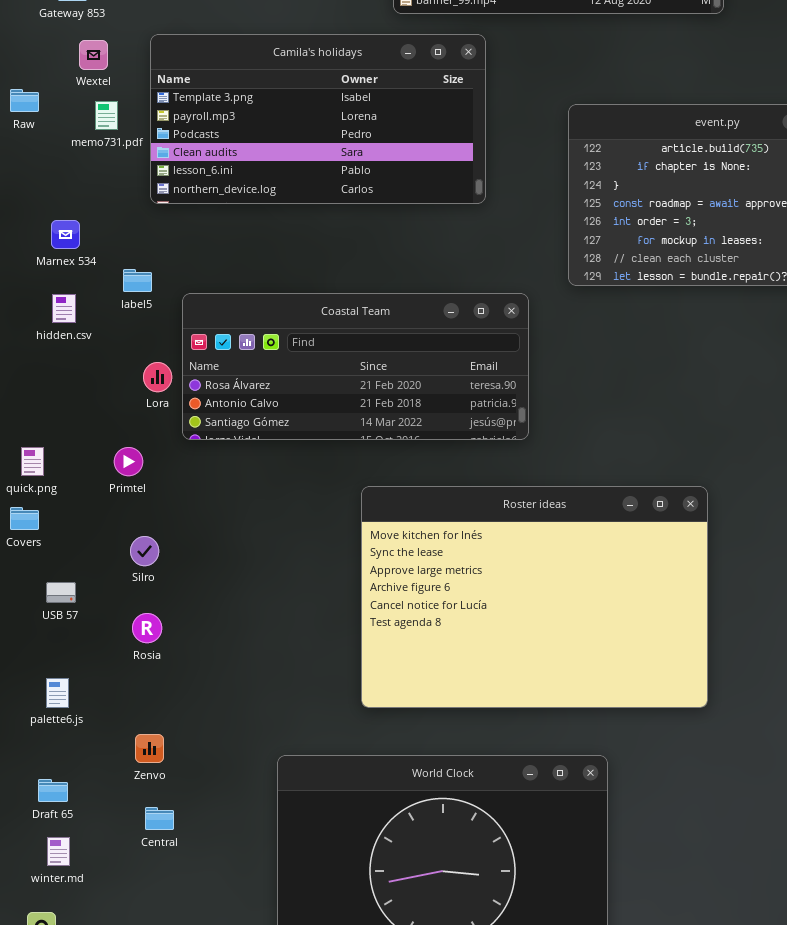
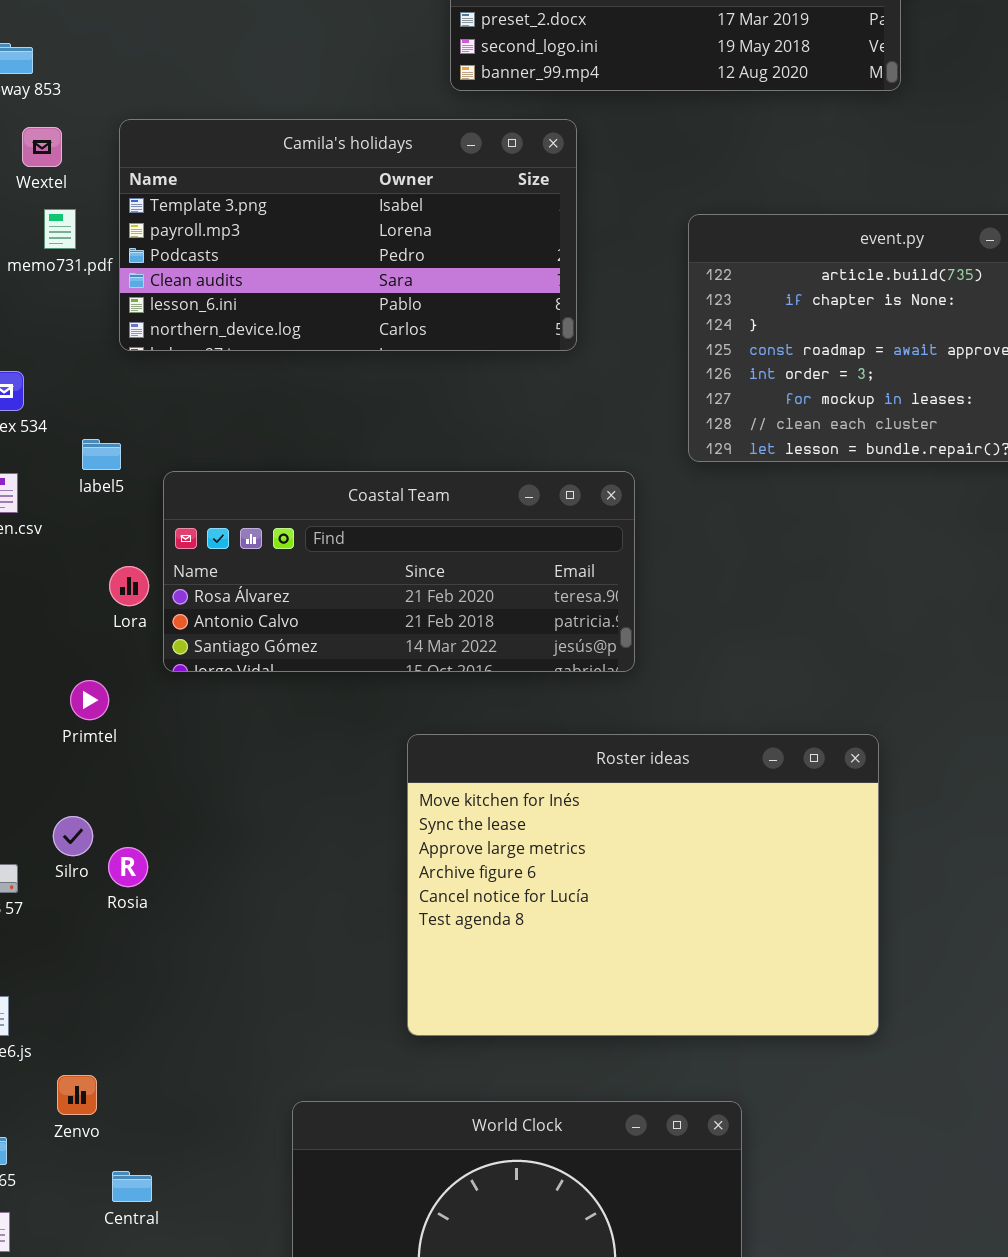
Silro: [130,536,159,566] -> [53,816,93,856], moved
Rosia: [132,613,162,643] -> [108,847,148,887], moved
Zenvo: [135,734,164,763] -> [57,1075,97,1115], moved

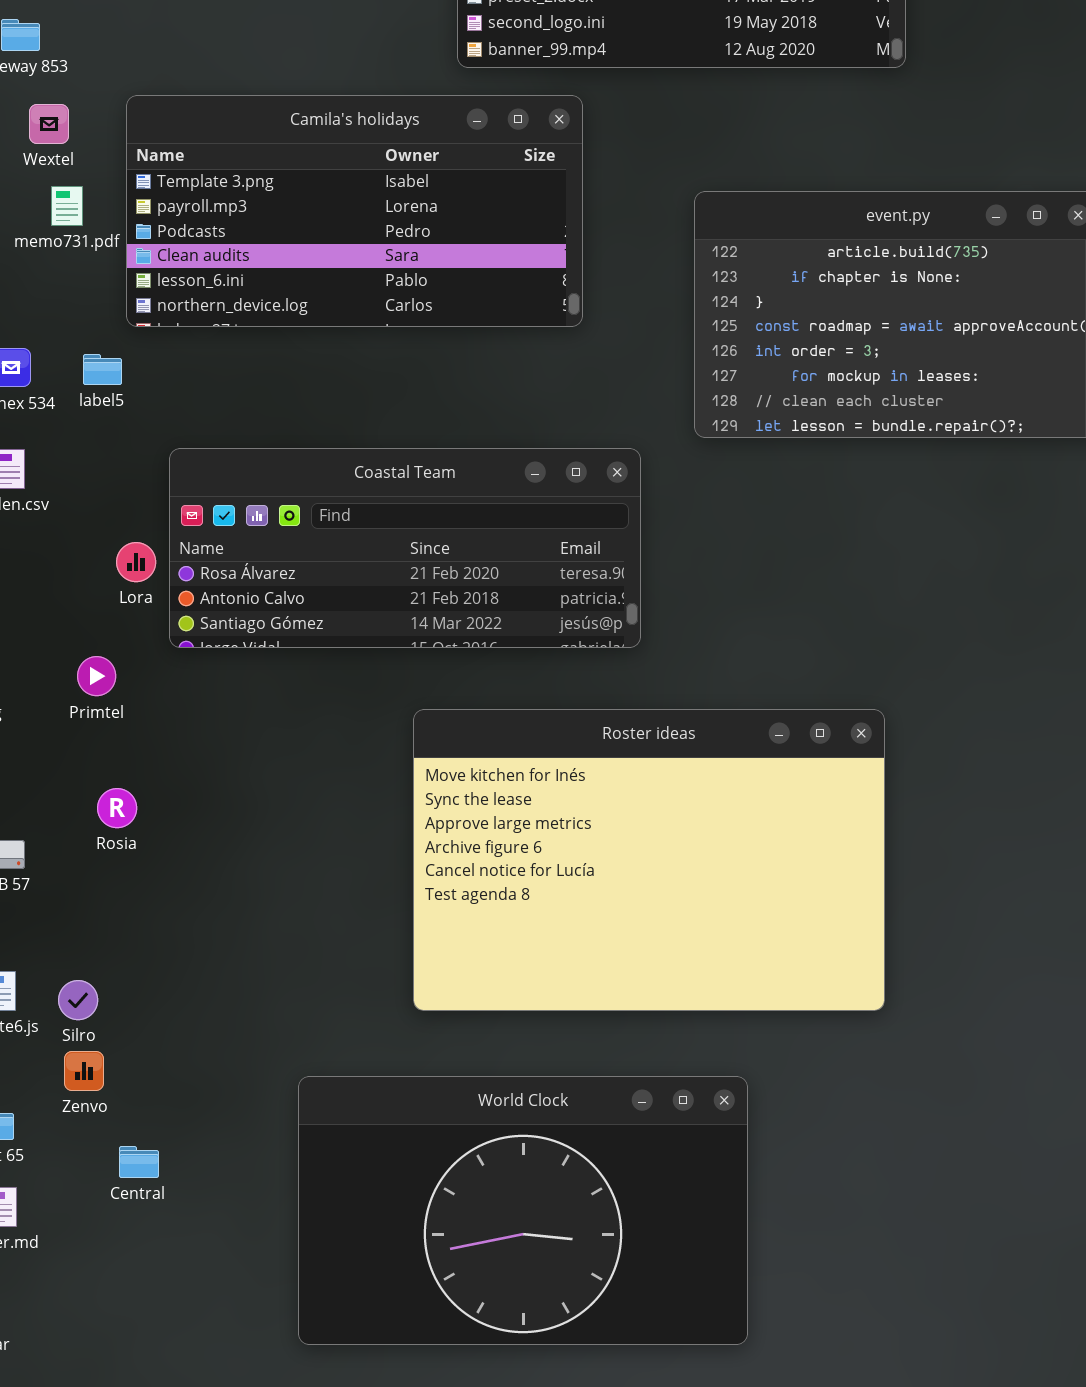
label5: [82,439,121,470] -> [83,354,122,385], moved
Silro: [53,816,93,856] -> [58,980,98,1020], moved
Rosia: [108,847,148,887] -> [97,788,137,828], moved

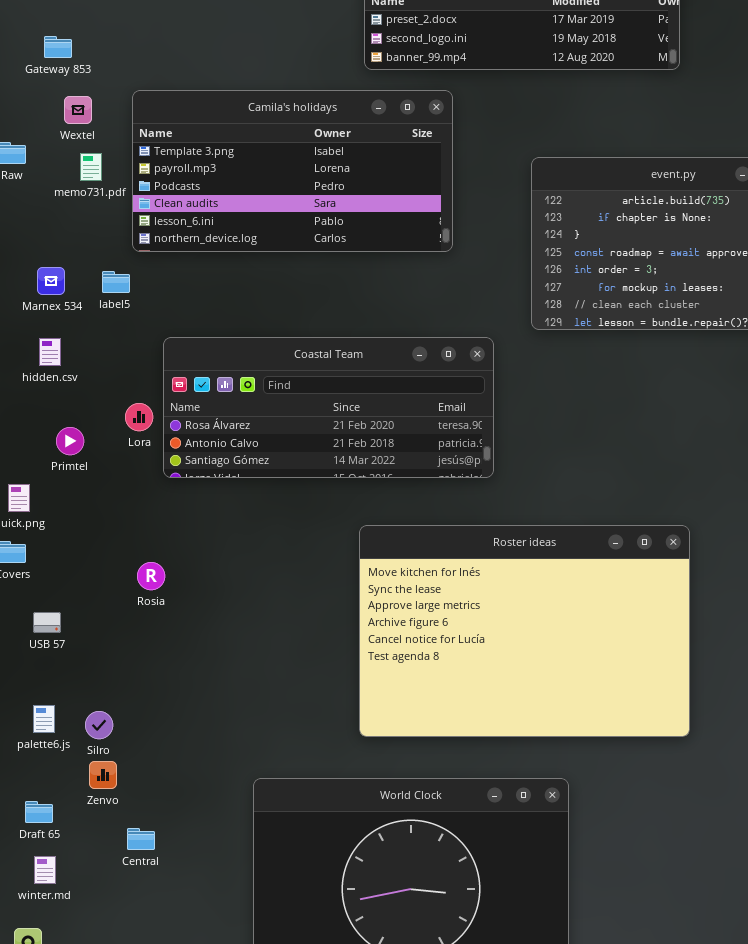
Primtel: [77,656,116,696] -> [56,427,84,455], moved
Roster ideas: [413,709,885,1011] -> [359,525,690,737], moved
Rosia: [97,788,137,828] -> [137,562,165,590], moved

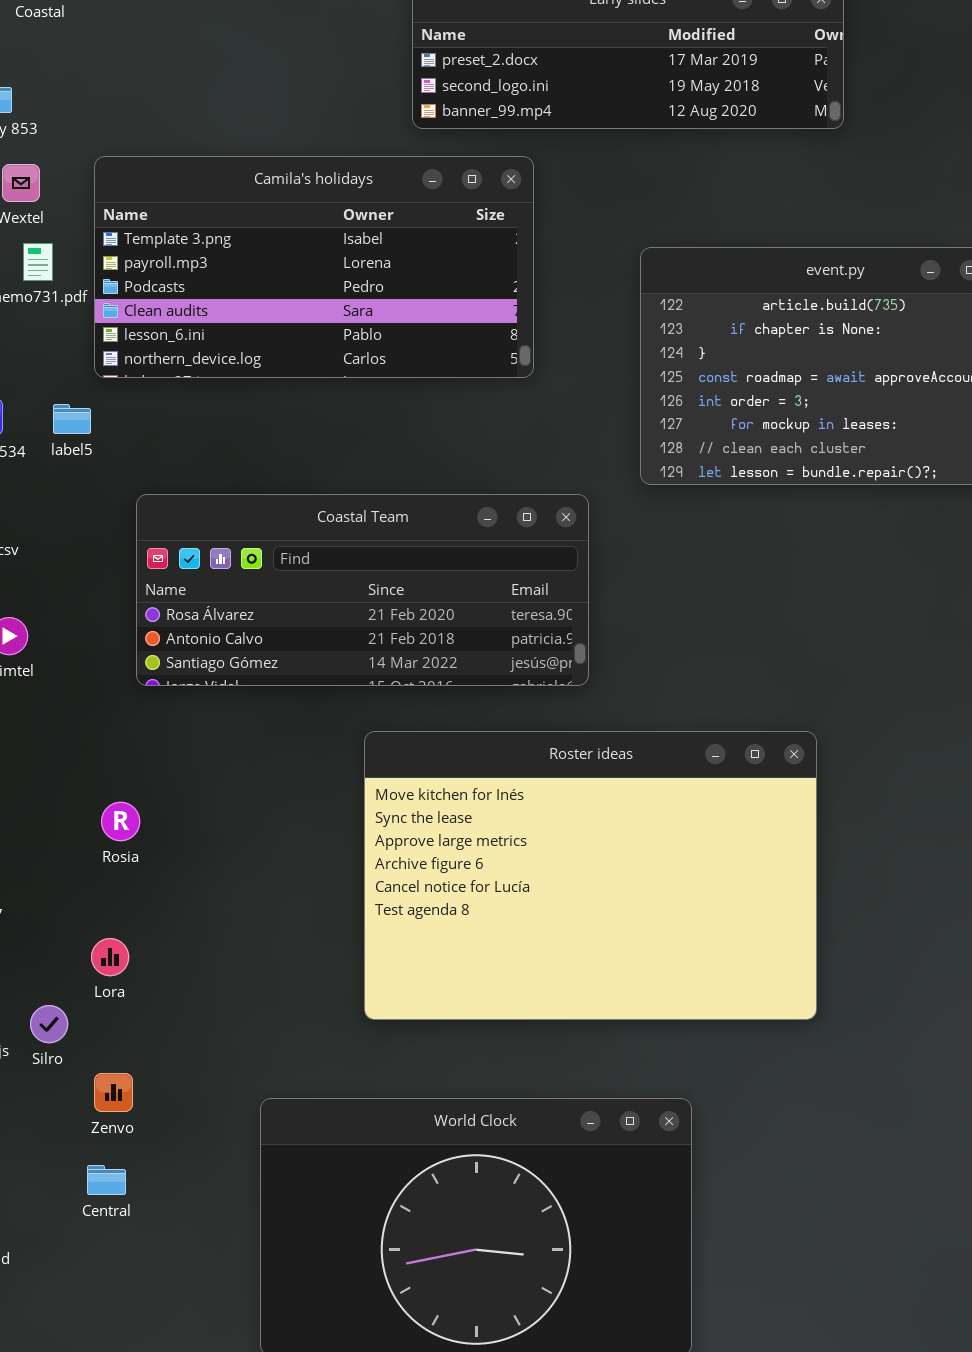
Lora: [125,403,153,431] -> [91,938,129,976], moved
Roster ideas: [359,525,690,737] -> [364,731,817,1020], moved
Zenvo: [89,761,117,789] -> [94,1073,133,1112], moved

